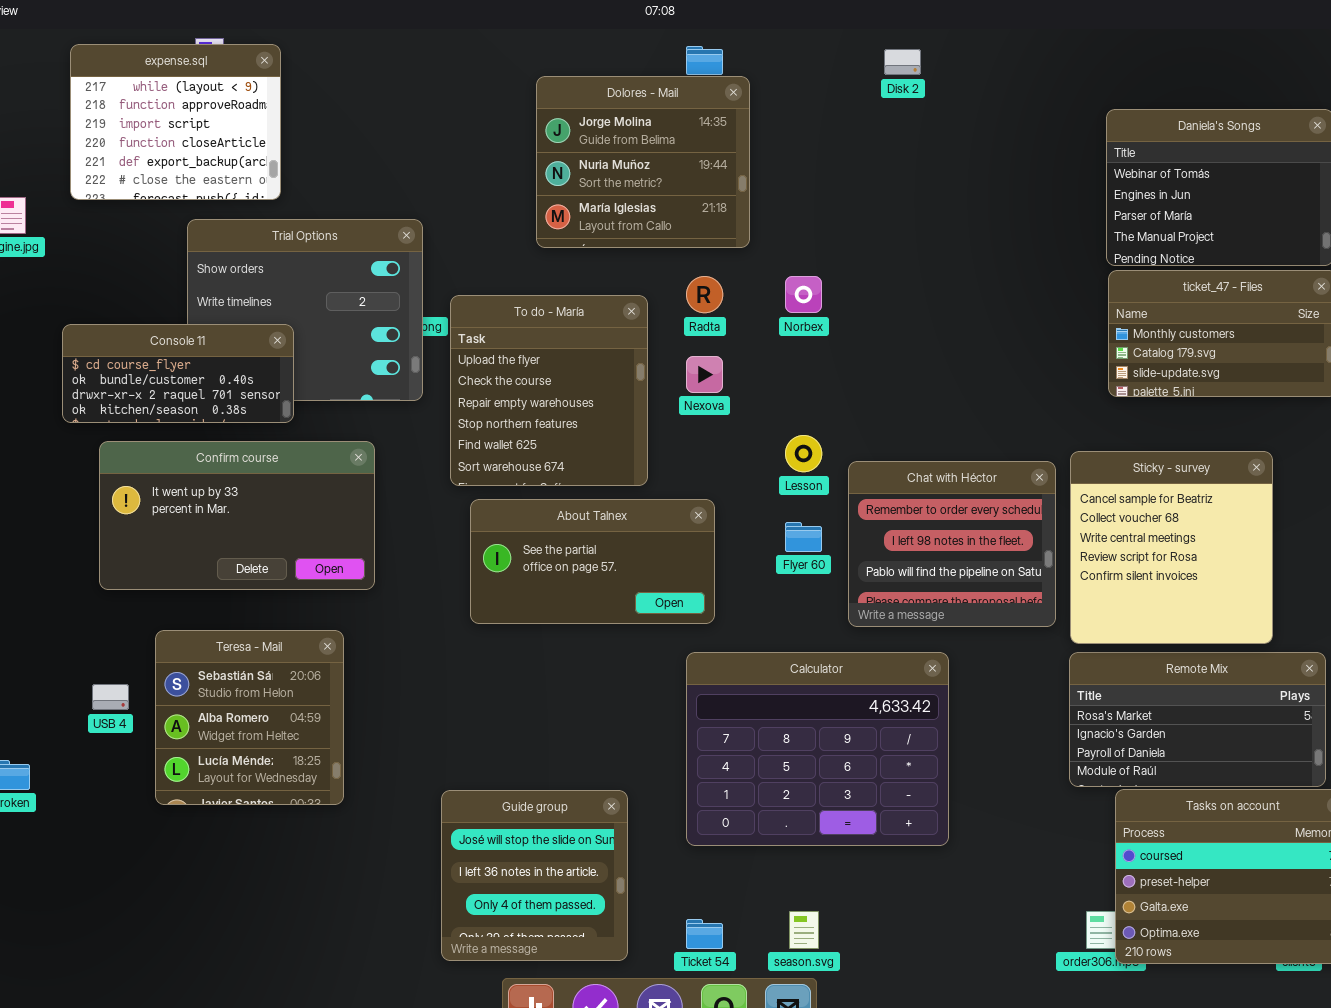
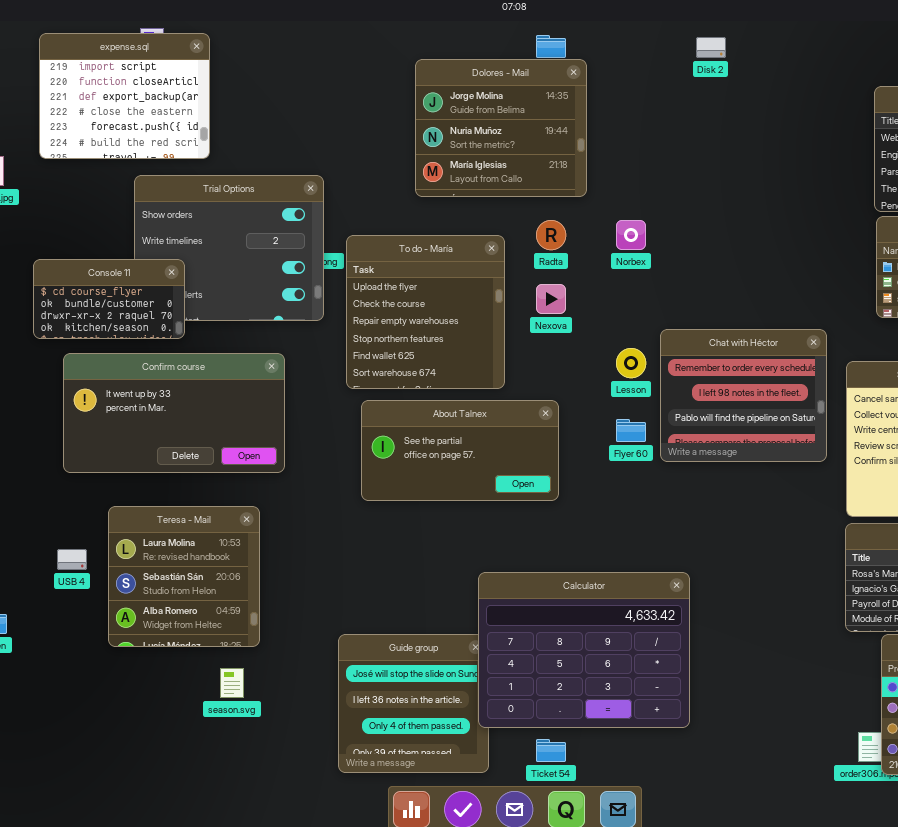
expense.sql: [70,44,281,200] -> [39,33,210,159], scrolled down 2 rows
Console 11: [62,324,294,423] -> [33,259,185,339], resized
Chat with Héctor: [848,461,1056,627] -> [660,329,827,462], moved
Teresa - Mail: [155,630,344,805] -> [108,506,260,647], scrolled up 1 row
Calculator: [686,652,949,846] -> [478,572,690,728], moved
season.svg: [789,911,819,949] -> [220,668,244,698], moved

